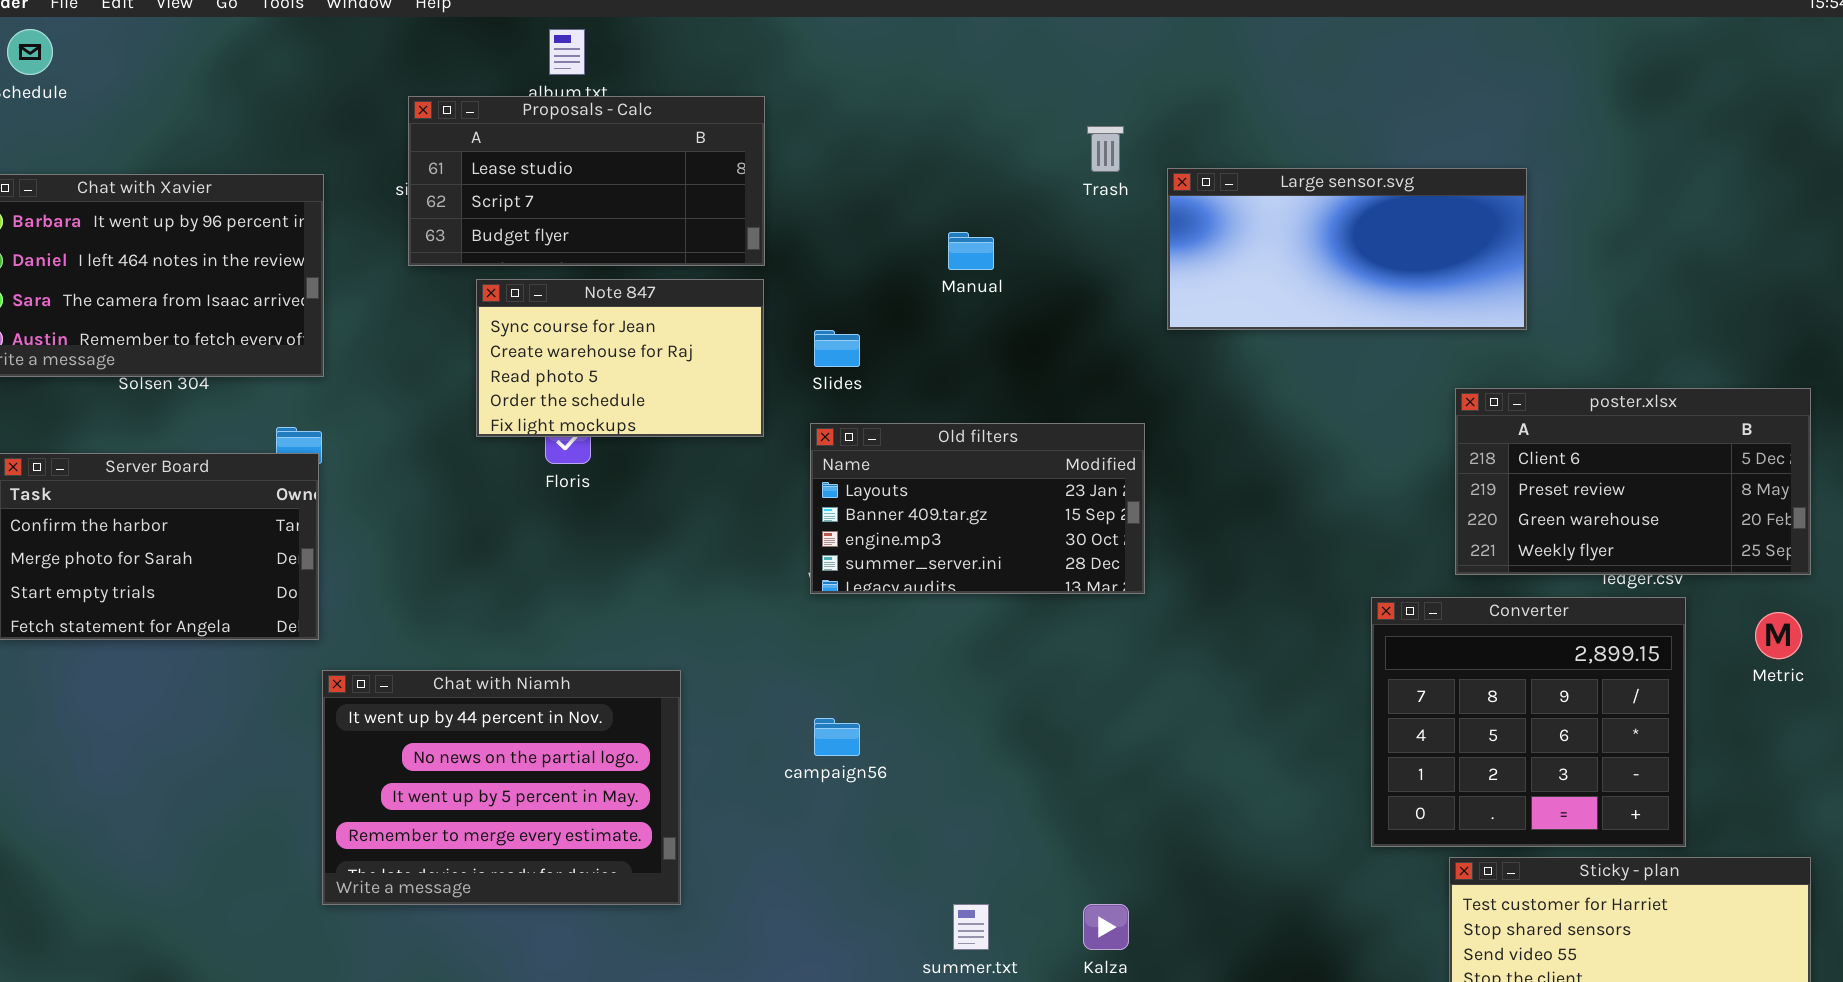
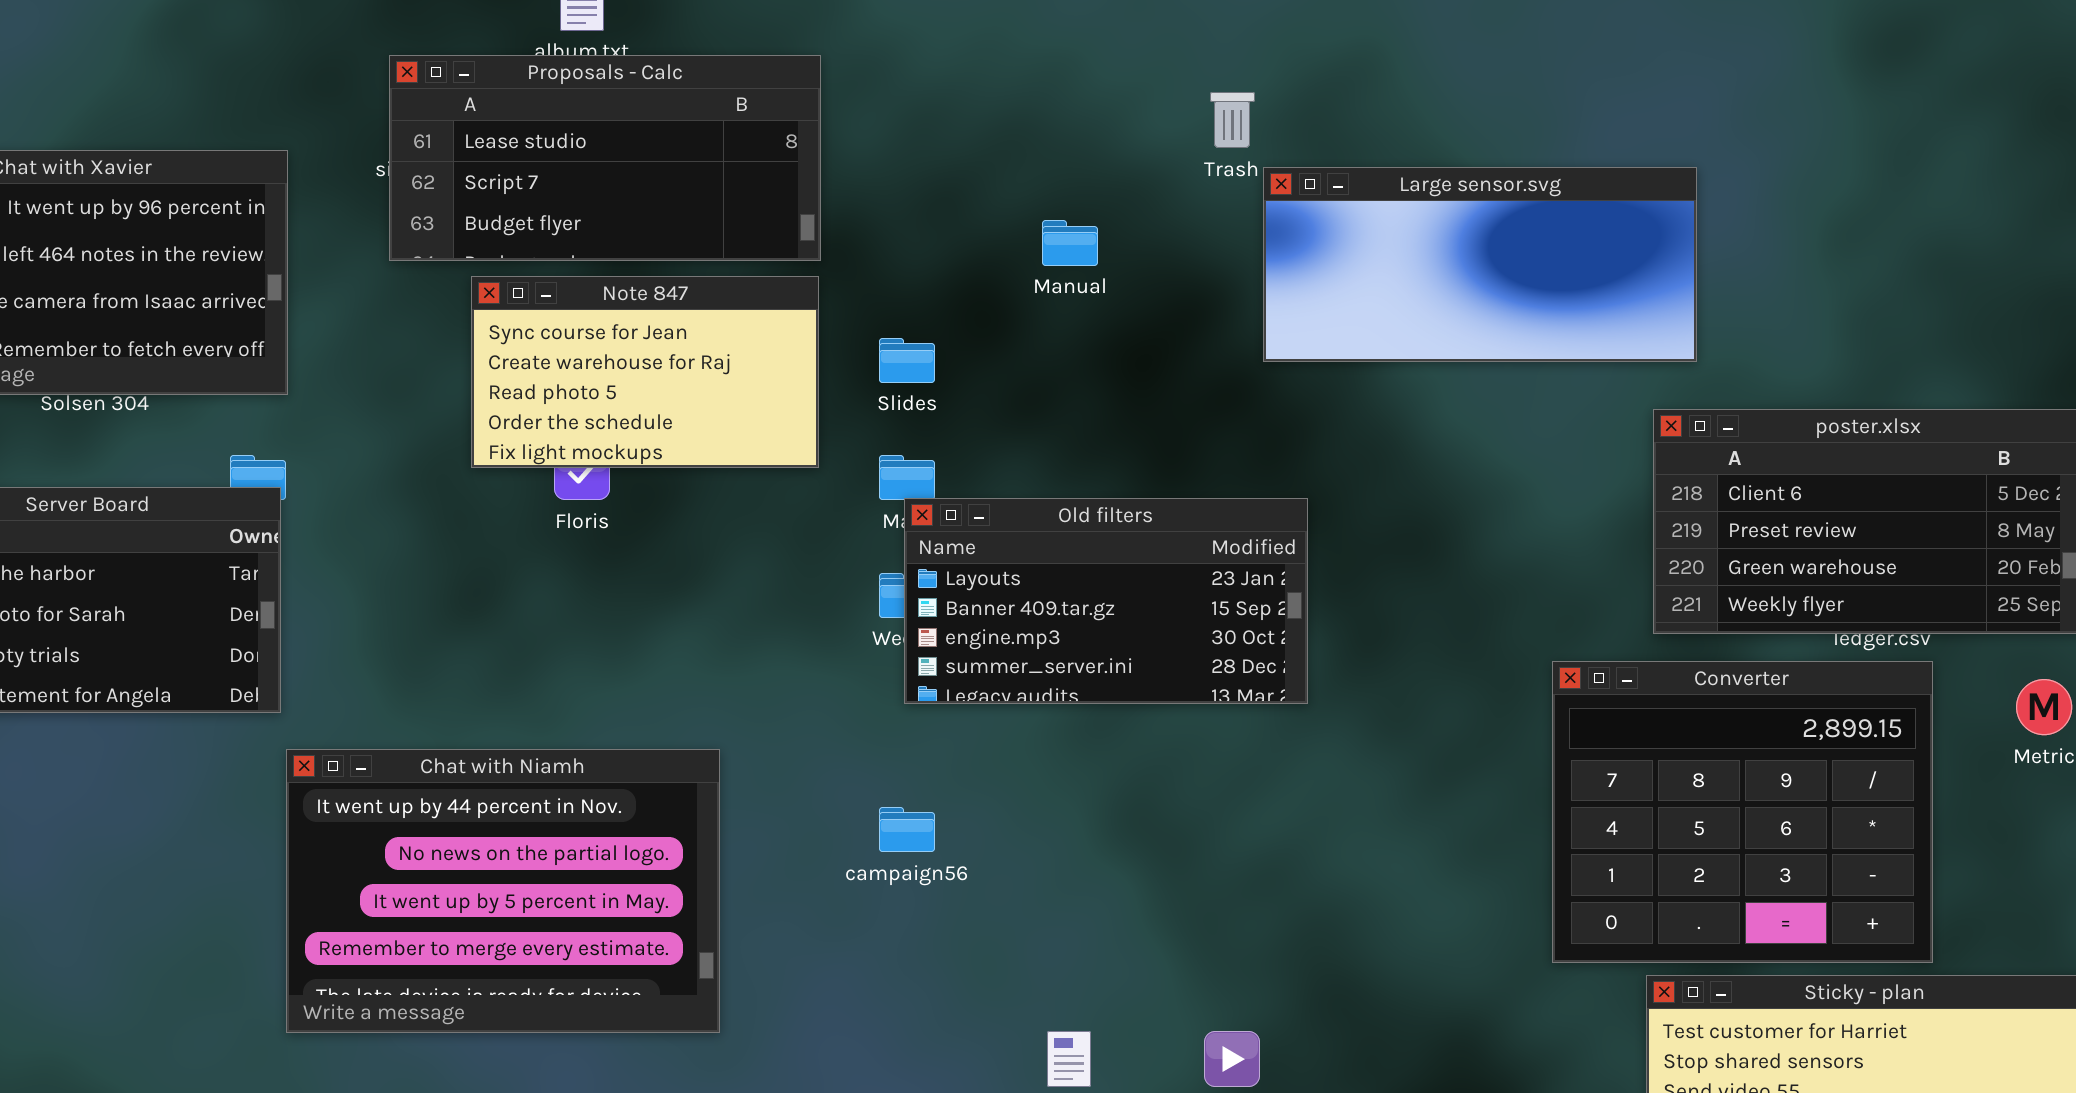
Large sensor.svg: [1167,168,1527,330] -> [1263,167,1697,362], moved
Old filters: [810,423,1145,594] -> [904,498,1308,704], moved

